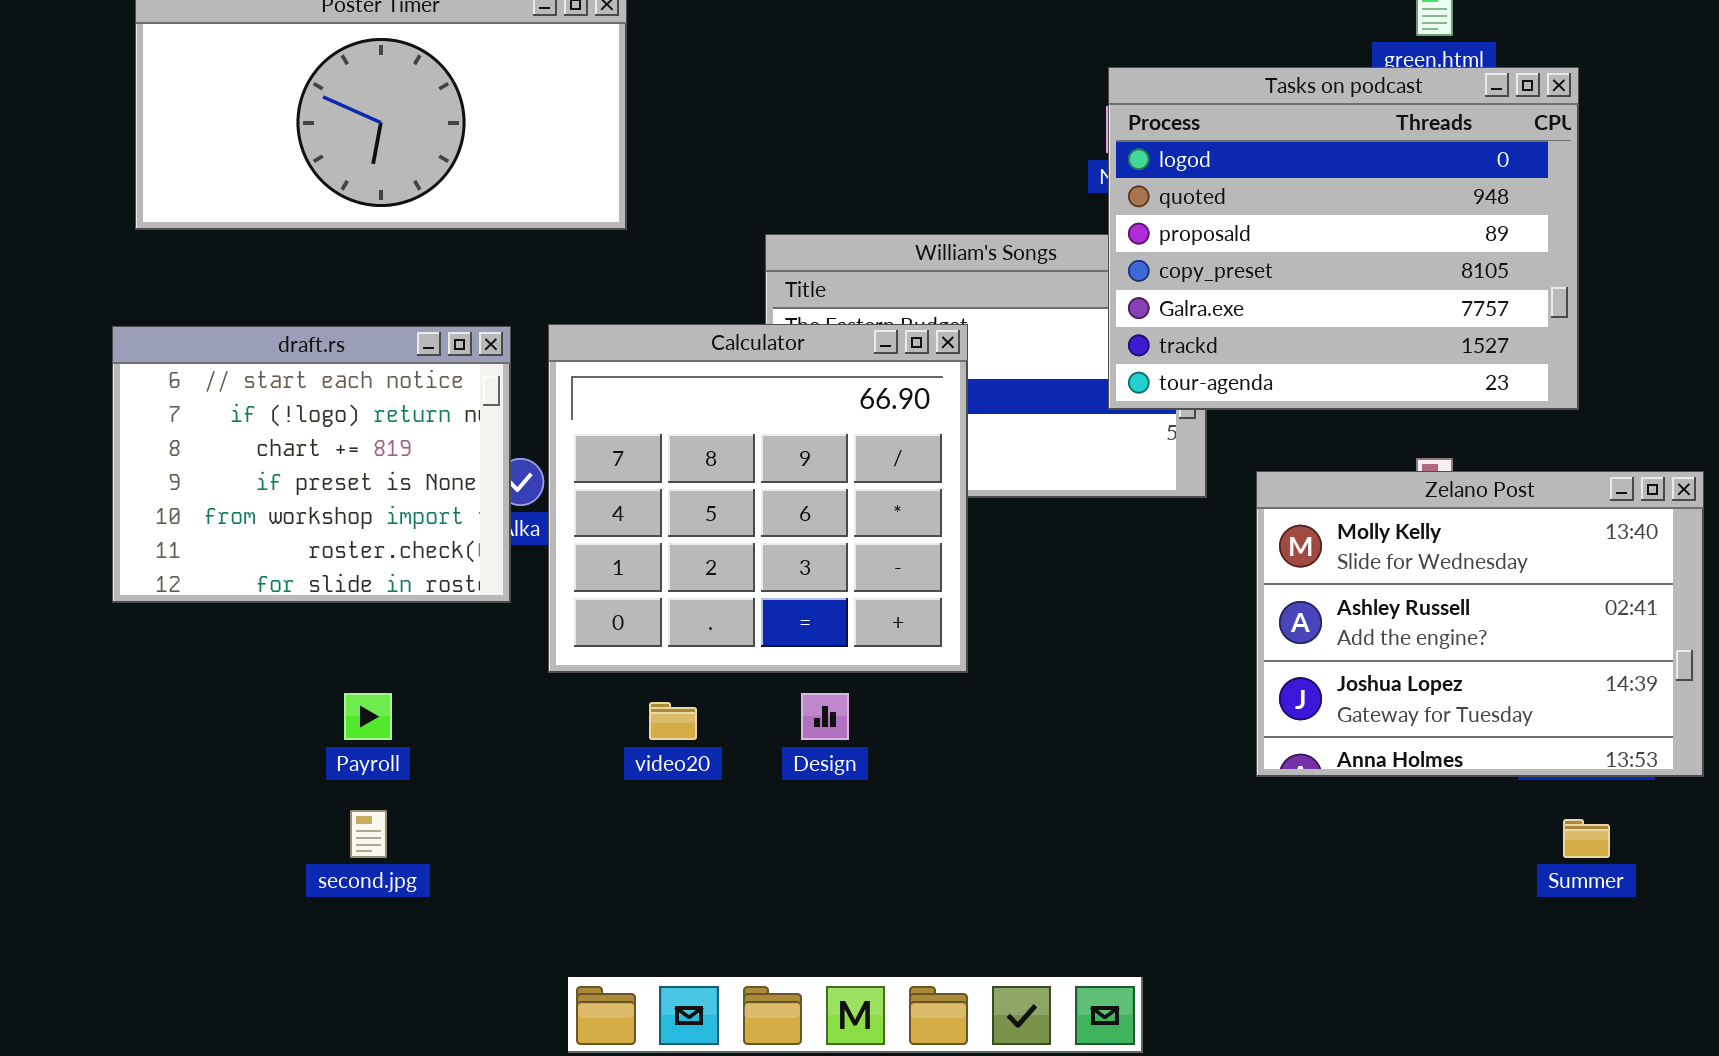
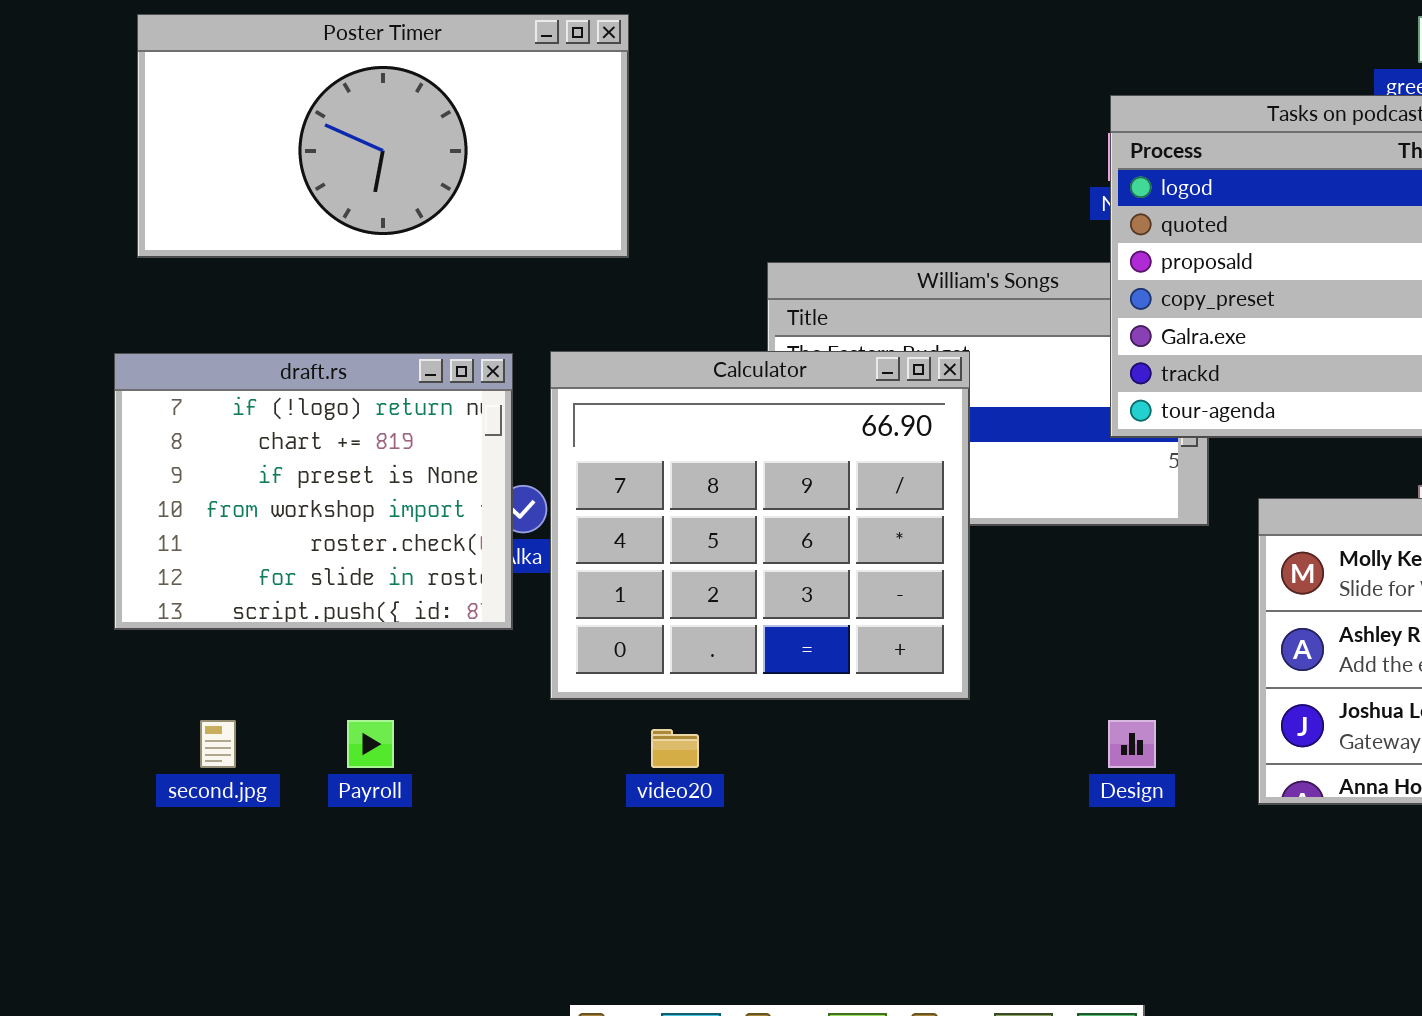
draft.rs: [112,326,511,603] -> [114,353,513,630], scrolled down 1 row
Design: [801,693,849,740] -> [1108,720,1156,768], moved
second.jpg: [350,810,387,858] -> [200,720,236,768], moved

